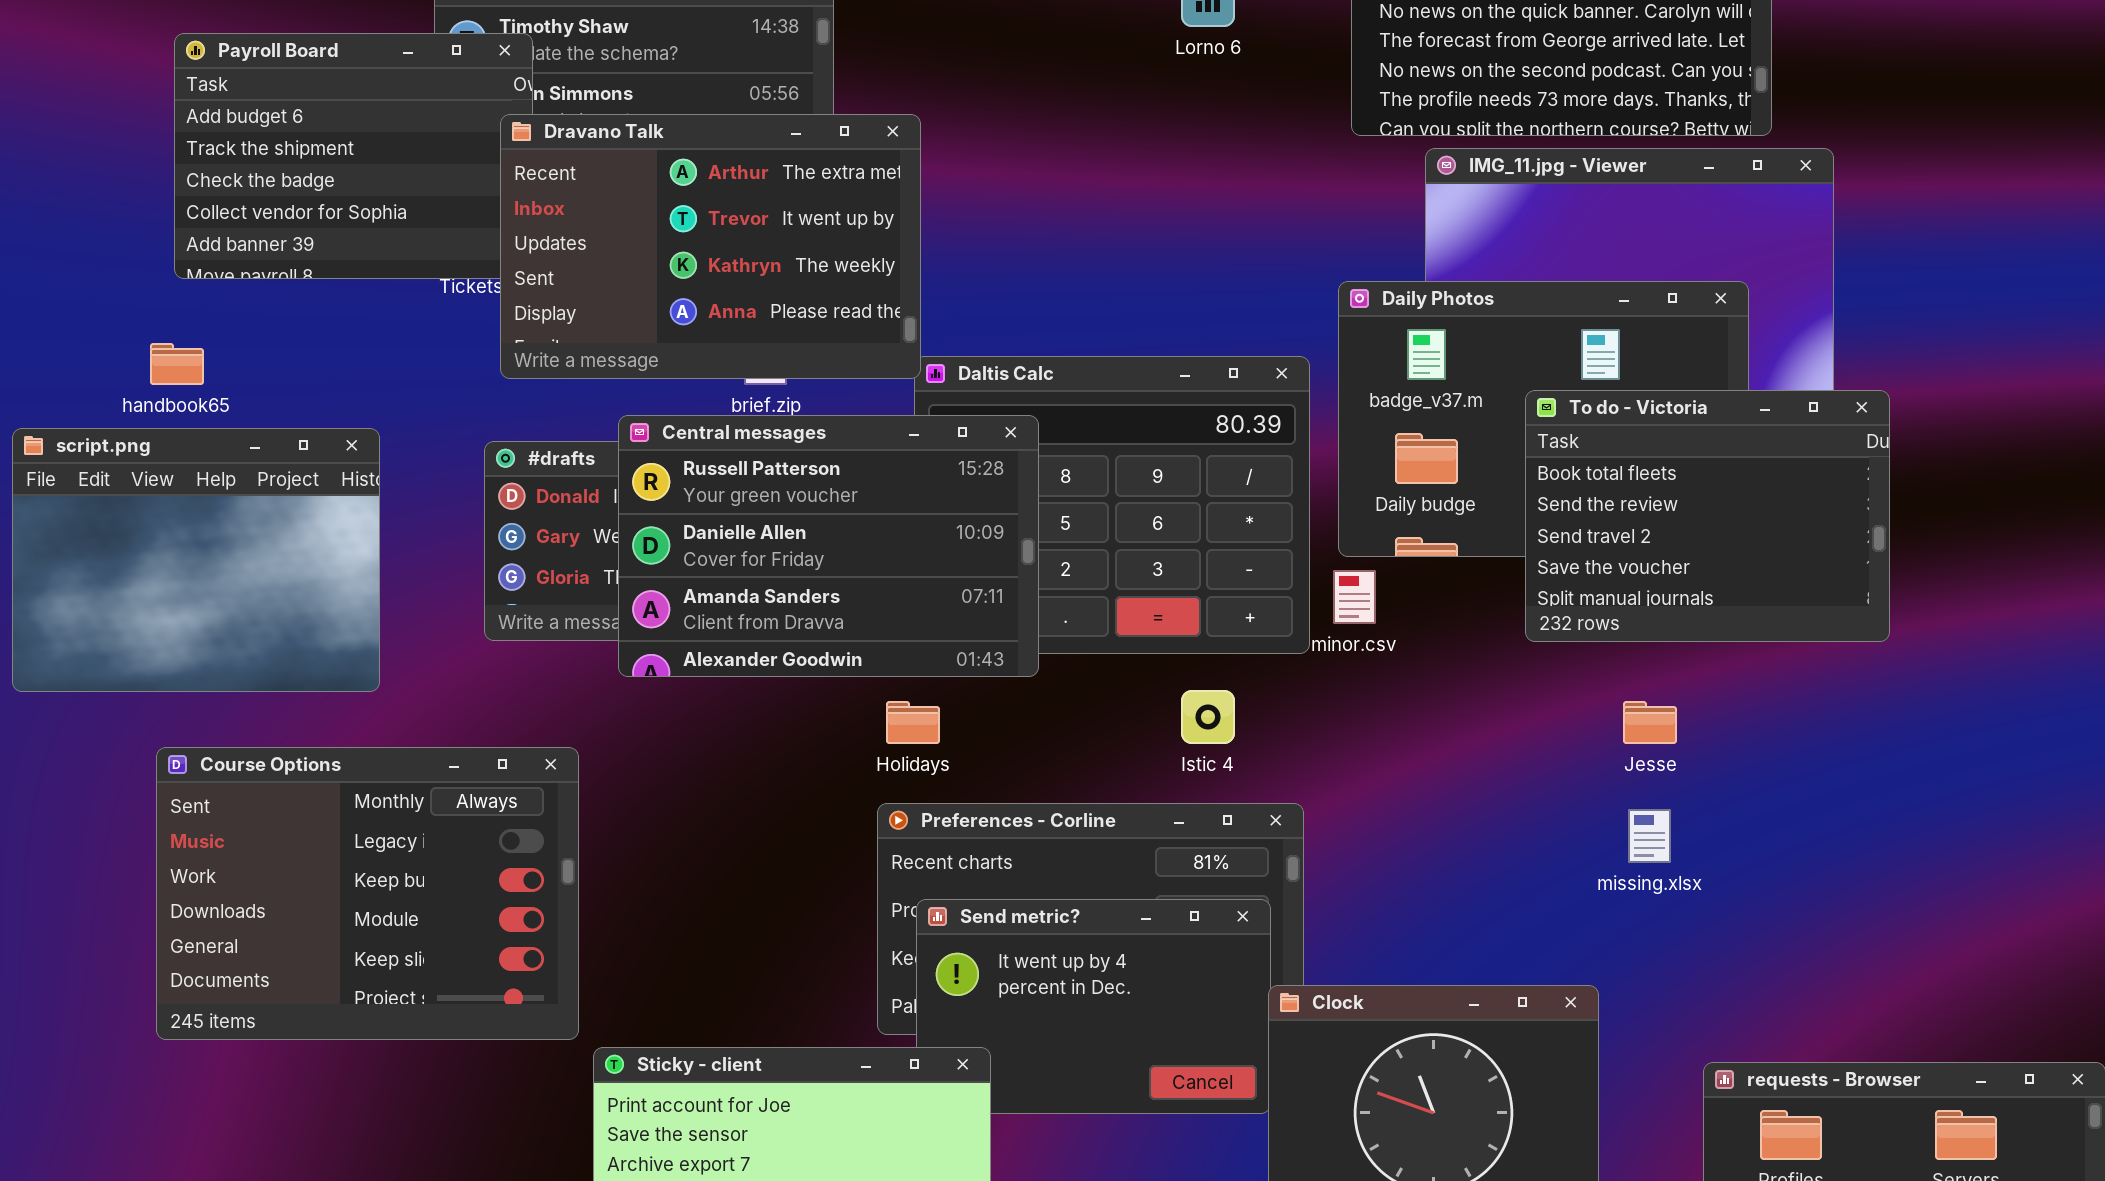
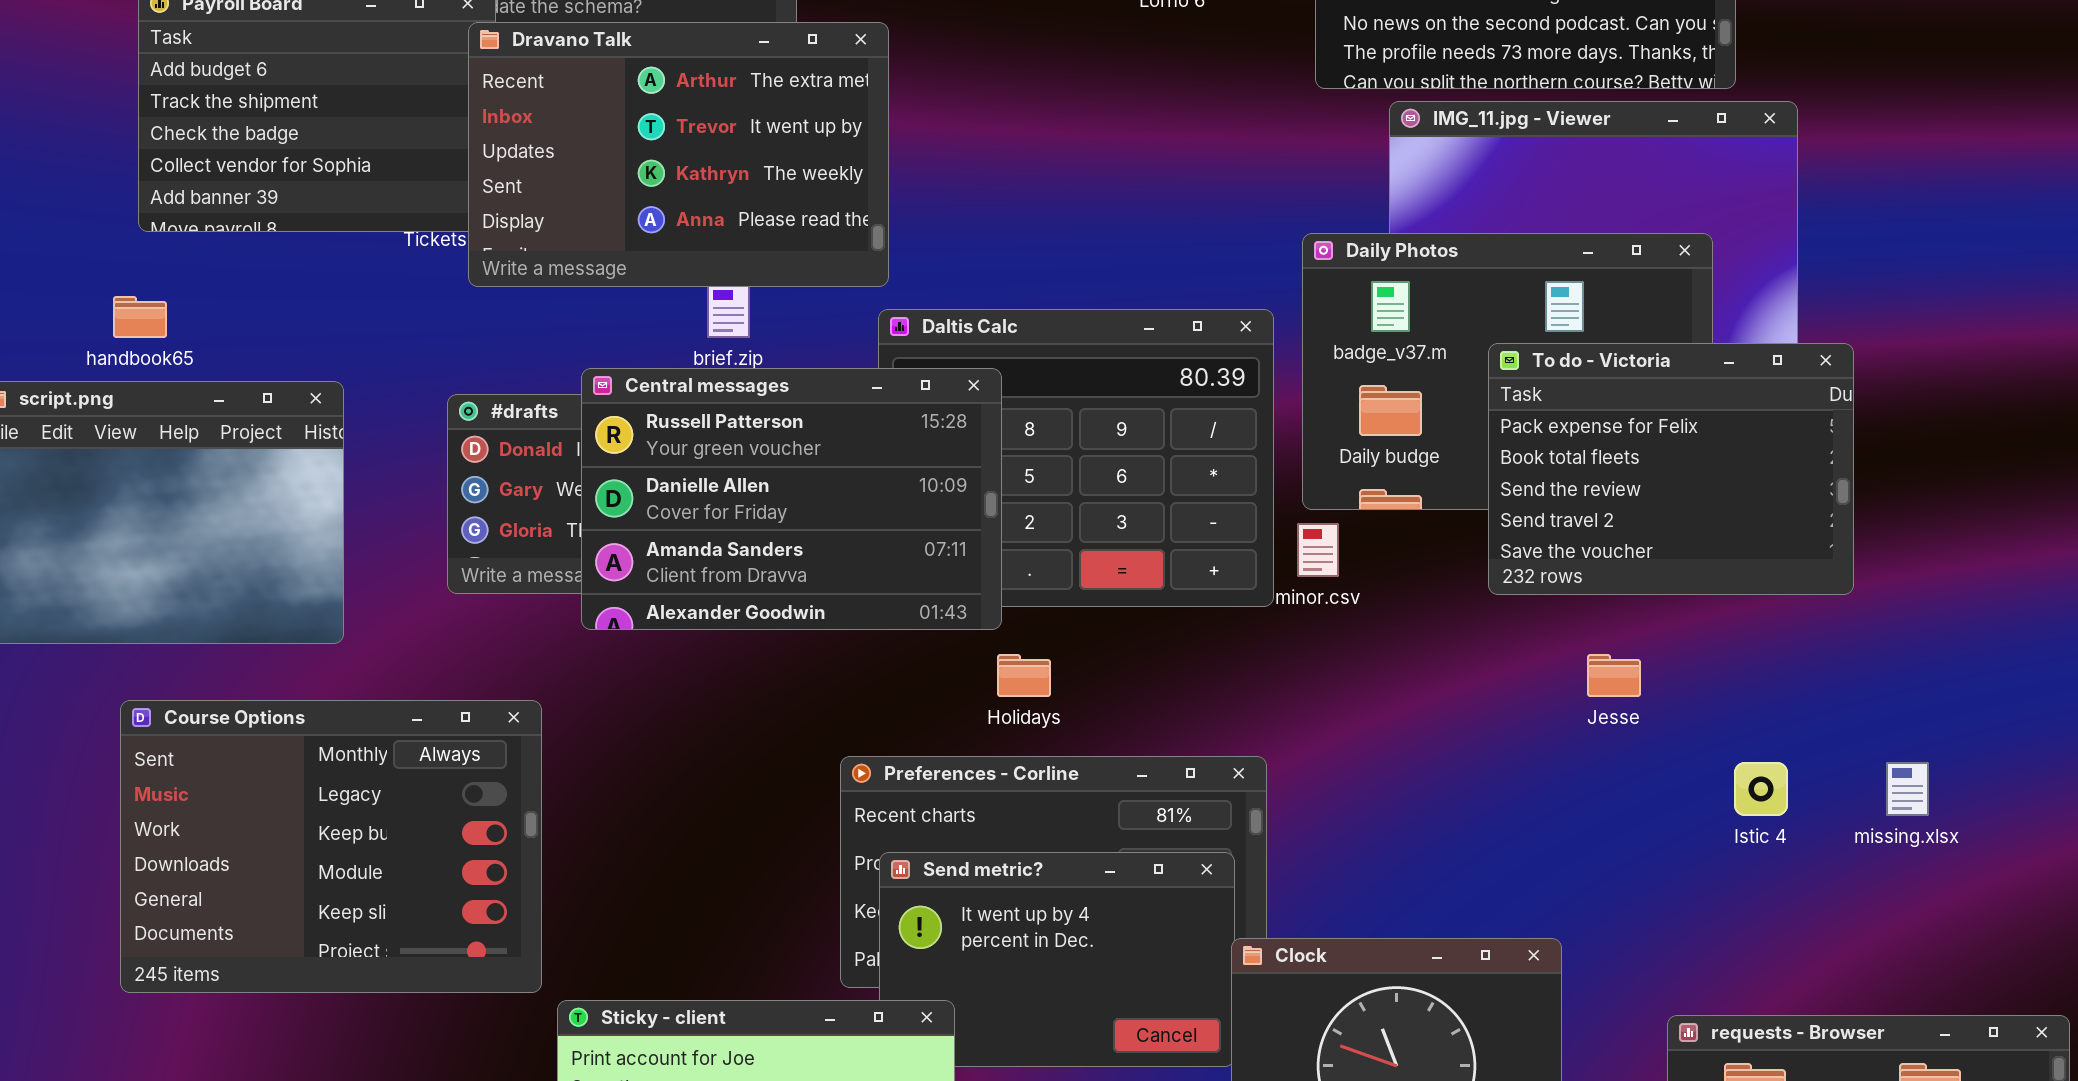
Dravano Talk: [500,114,921,379] -> [468,22,889,287], moved
To do - Victoria: [1525,390,1890,642] -> [1488,343,1854,595], scrolled up 1 row
Istic 4: [1181,690,1235,744] -> [1734,762,1788,816], moved
Holidays: [886,701,940,744] -> [997,654,1051,697], moved
missing.xlsx: [1628,809,1671,863] -> [1886,762,1929,816], moved

